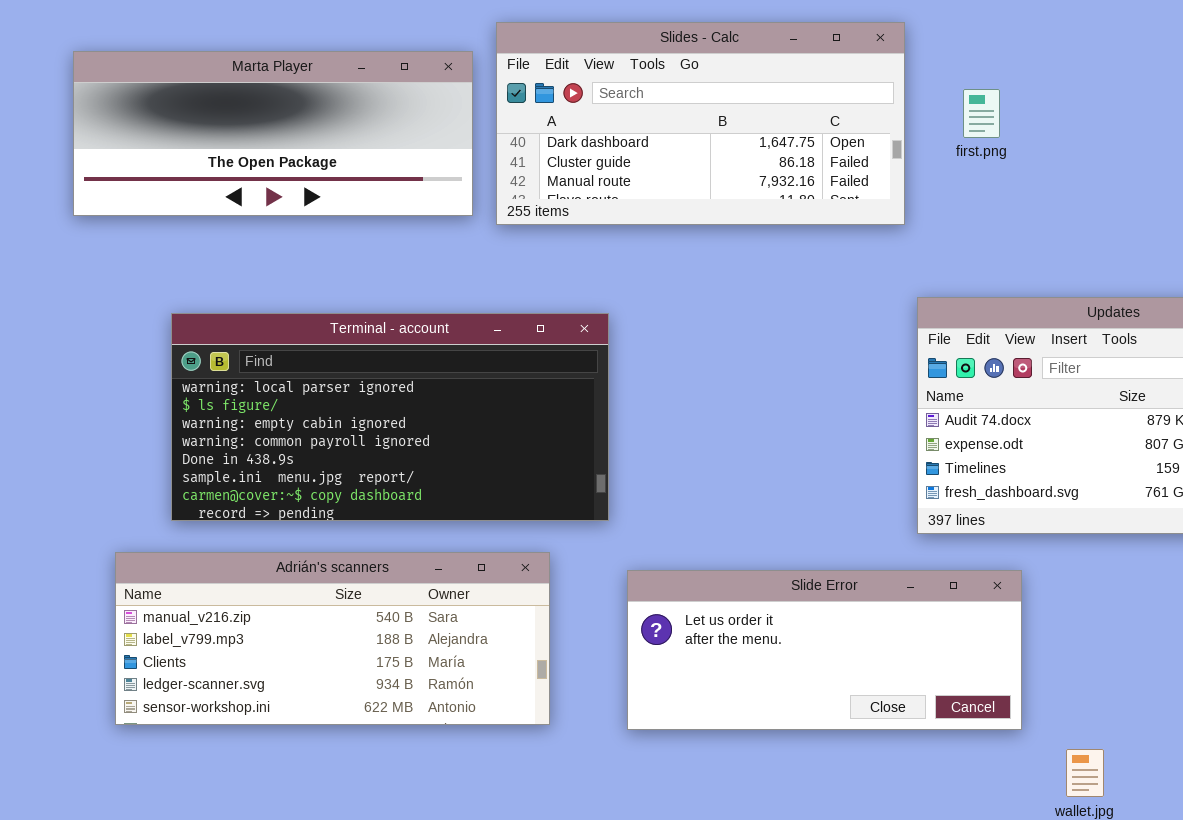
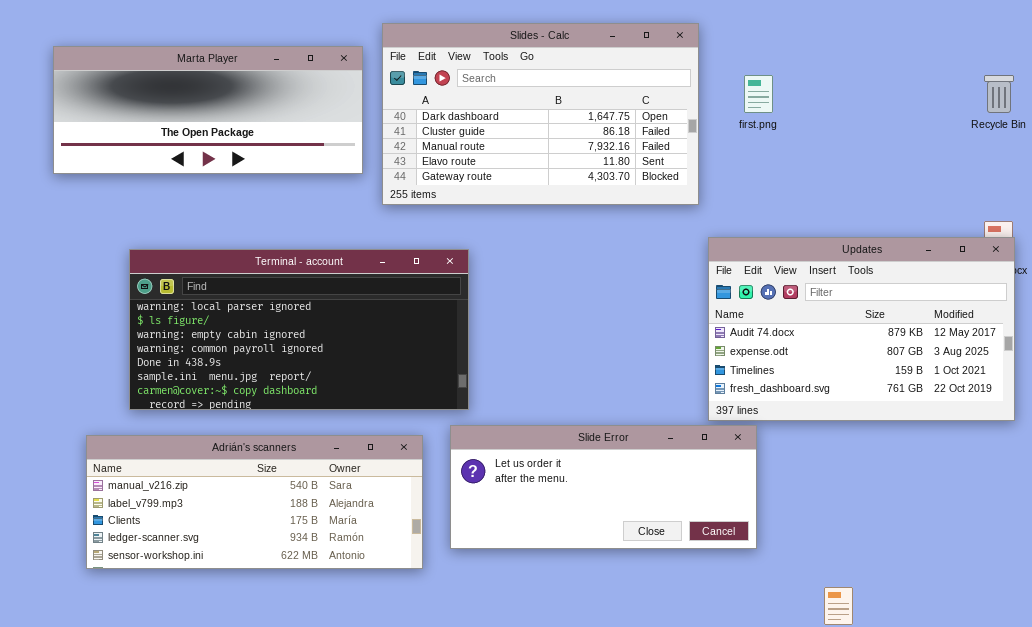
Slides - Calc: [496,22,905,225] -> [382,23,699,205], resized
Slide Error: [627,570,1022,730] -> [450,425,757,549], moved

